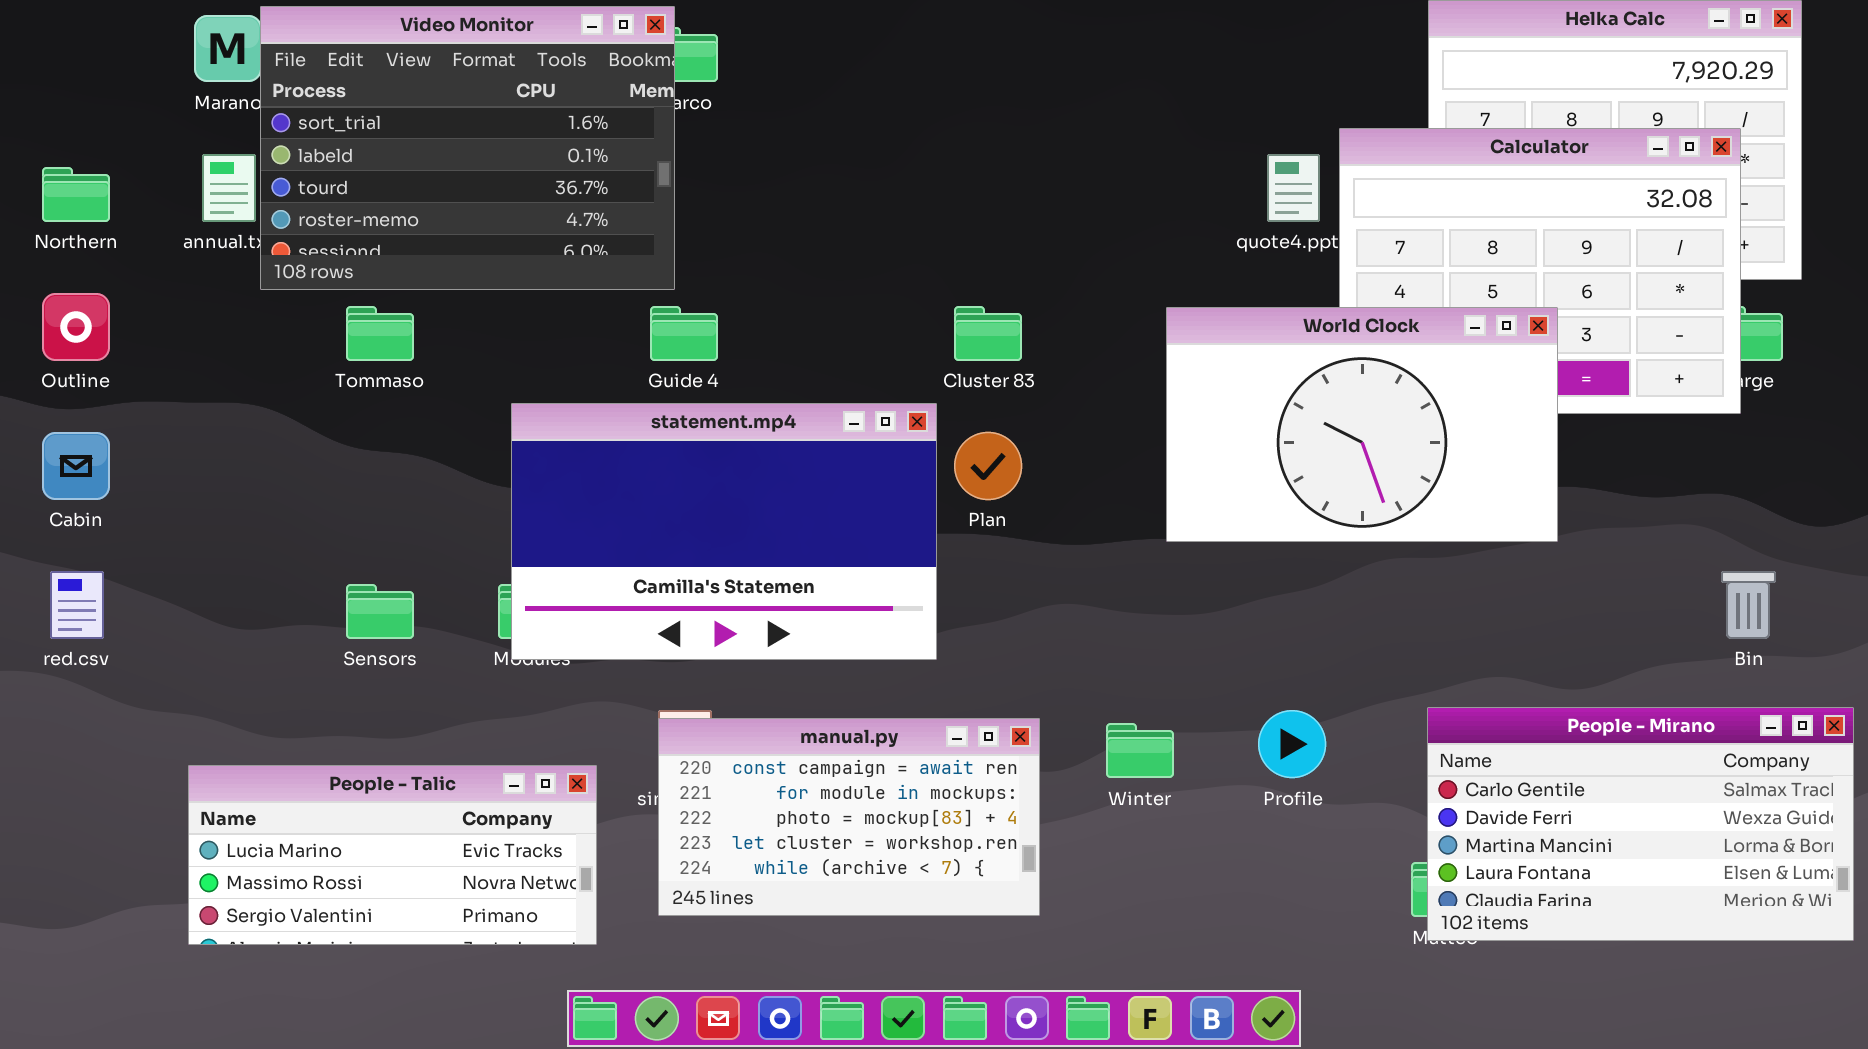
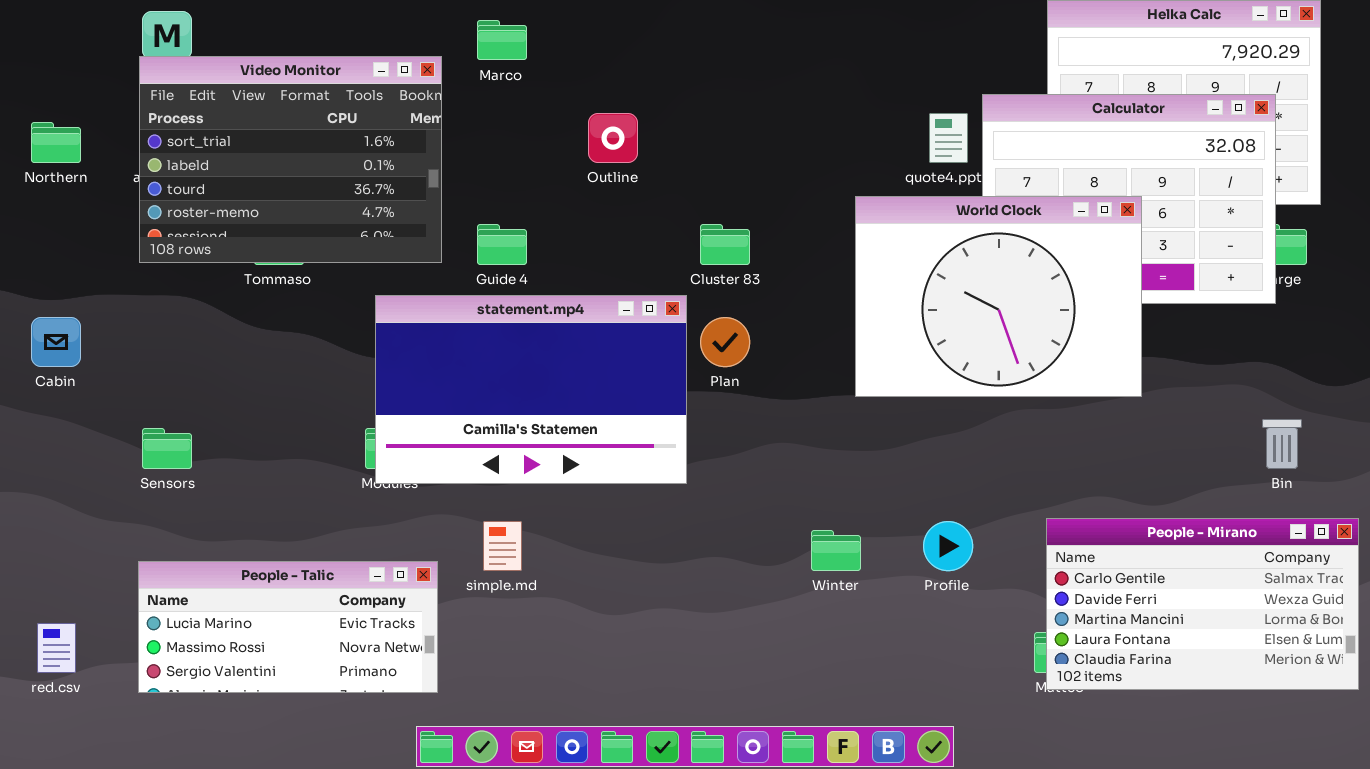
Video Monitor: [260,6,675,290] -> [139,56,442,263], moved
Outline: [42,293,110,361] -> [588,113,638,163], moved
World Clock: [1166,307,1558,542] -> [855,196,1142,397], resized
red.csv: [50,571,104,639] -> [37,623,76,673], moved
Sensors: [346,584,414,639] -> [142,428,192,469], moved
manual.py: [658,718,1040,916] -> none, closed

